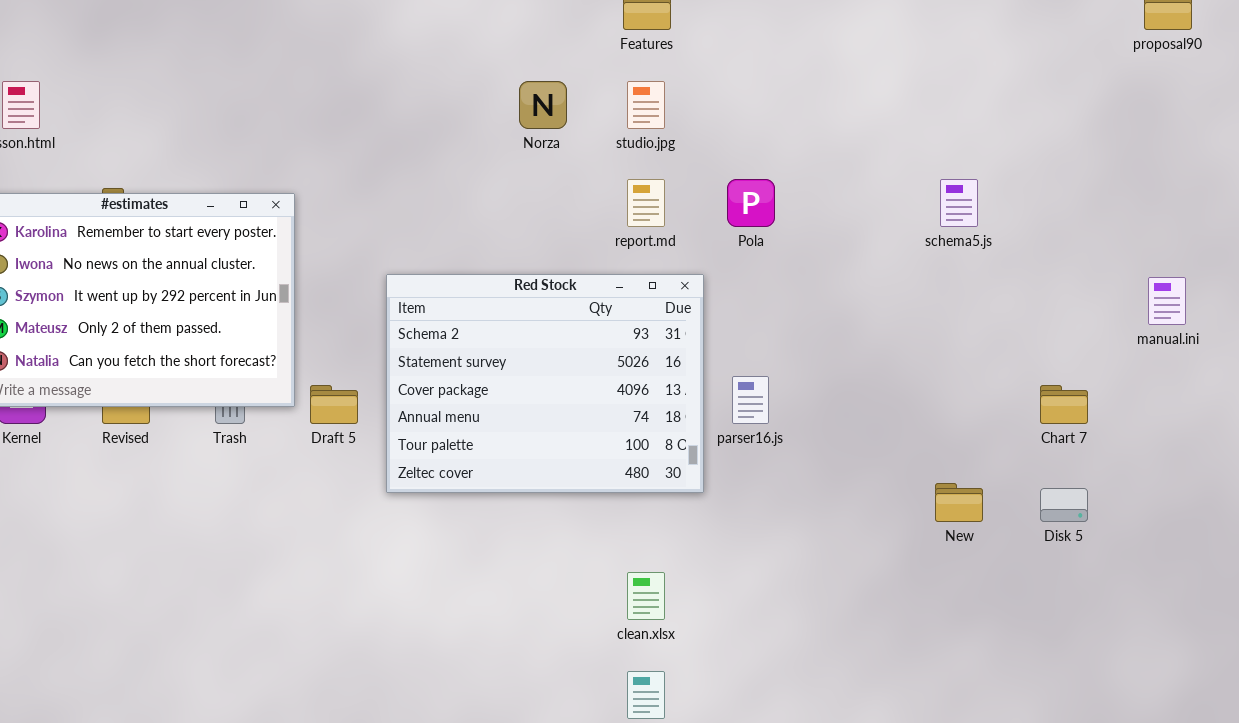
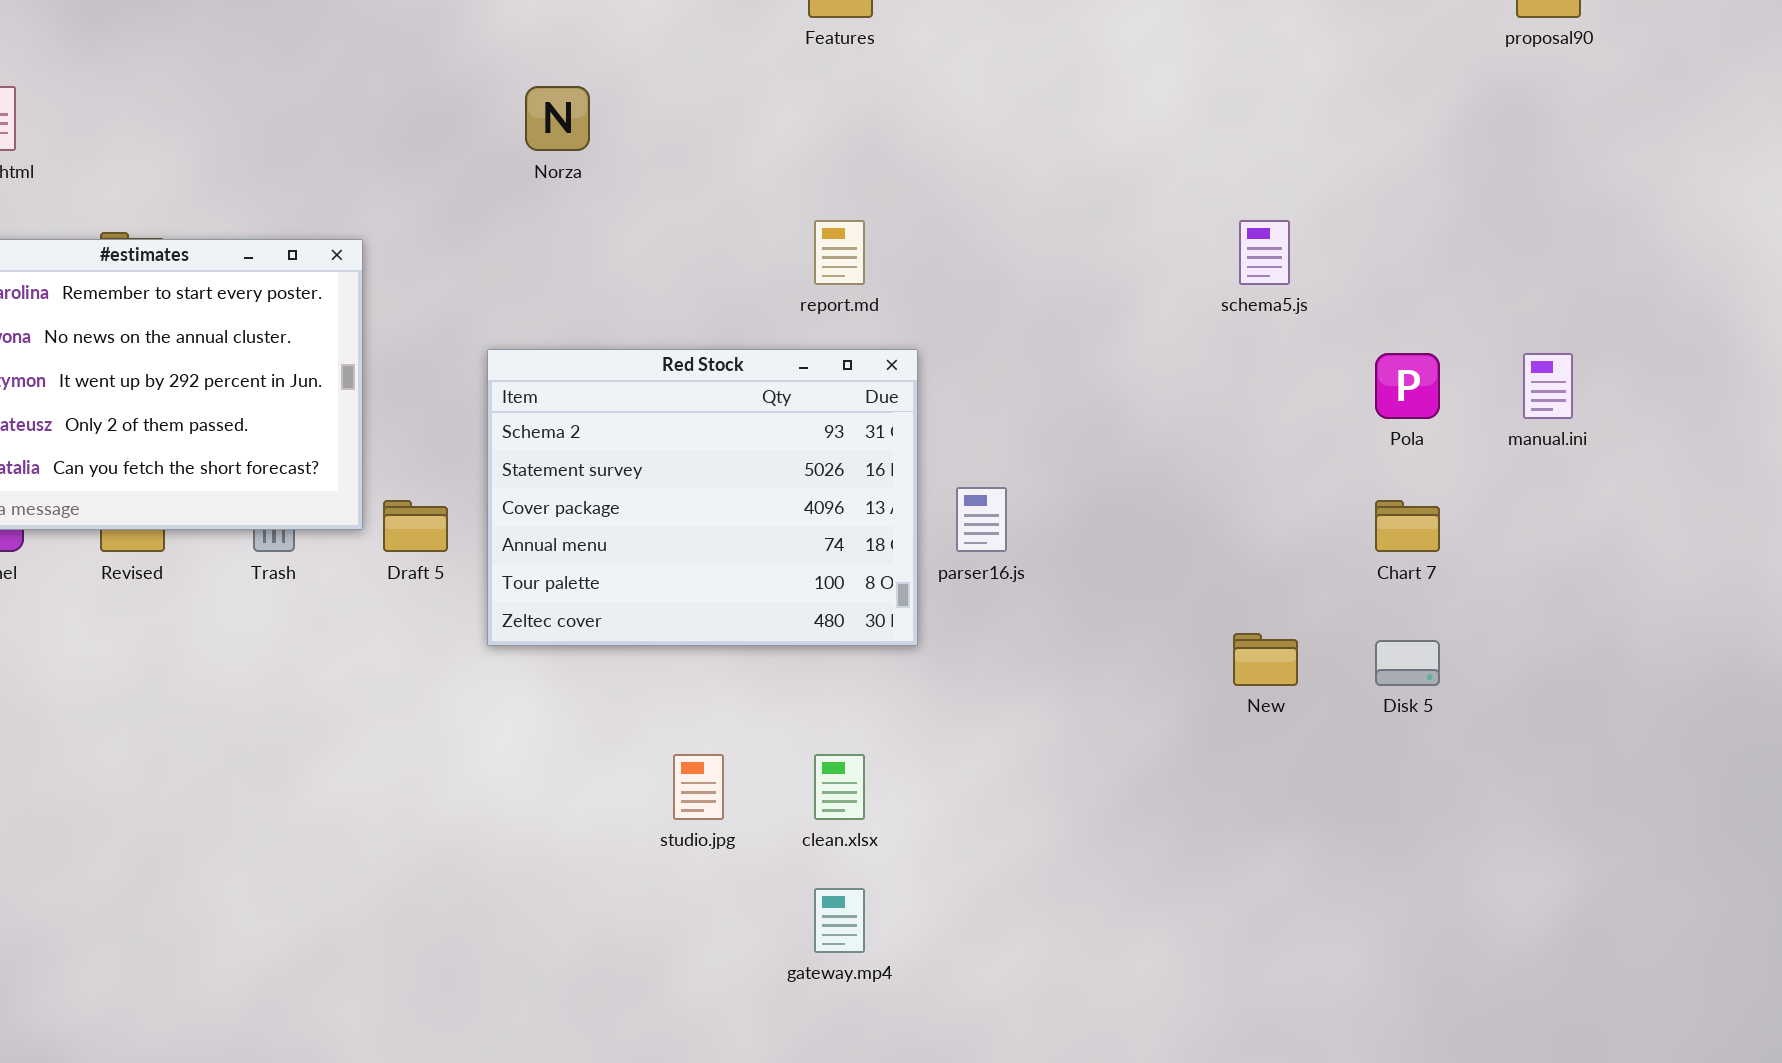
Norza: [519,81,567,129] -> [525,86,590,151], moved
studio.jpg: [627,81,665,129] -> [673,754,724,820], moved
Pola: [727,179,775,227] -> [1375,353,1440,419], moved

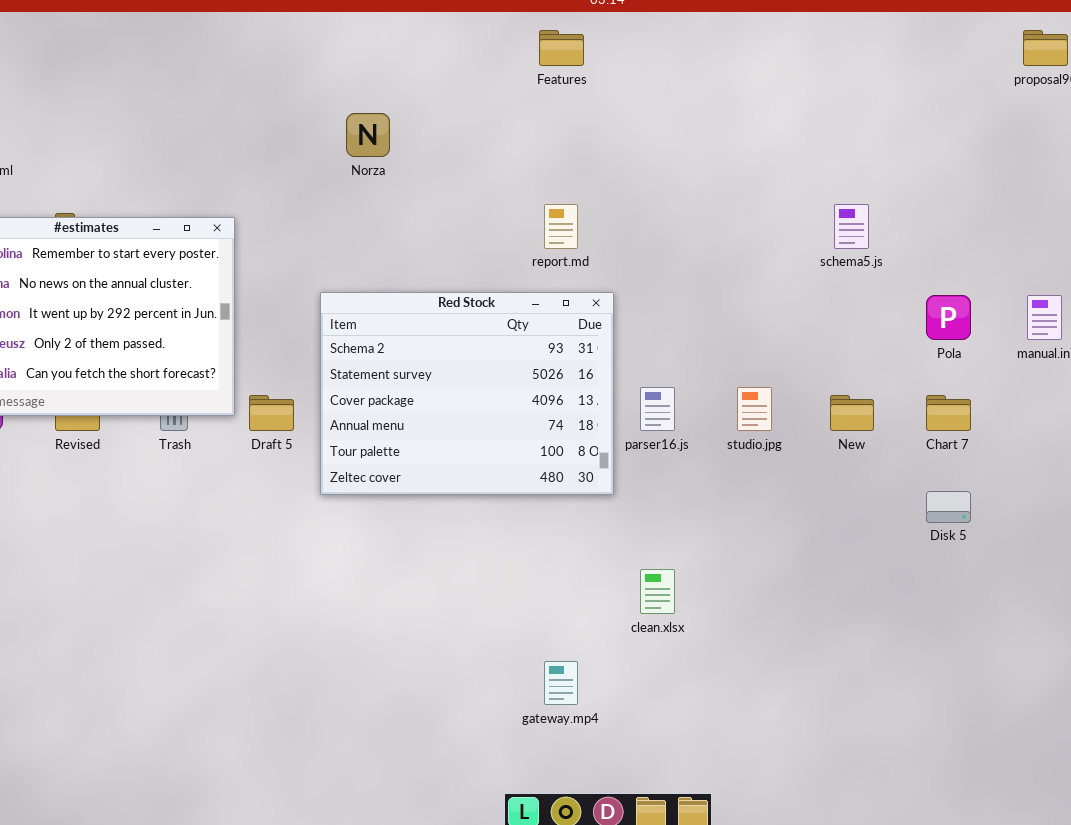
New: [1233,633,1298,686] -> [830,395,874,431], moved
studio.jpg: [673,754,724,820] -> [737,387,772,431], moved
clean.xlsx: [814,754,865,820] -> [640,569,675,614], moved

